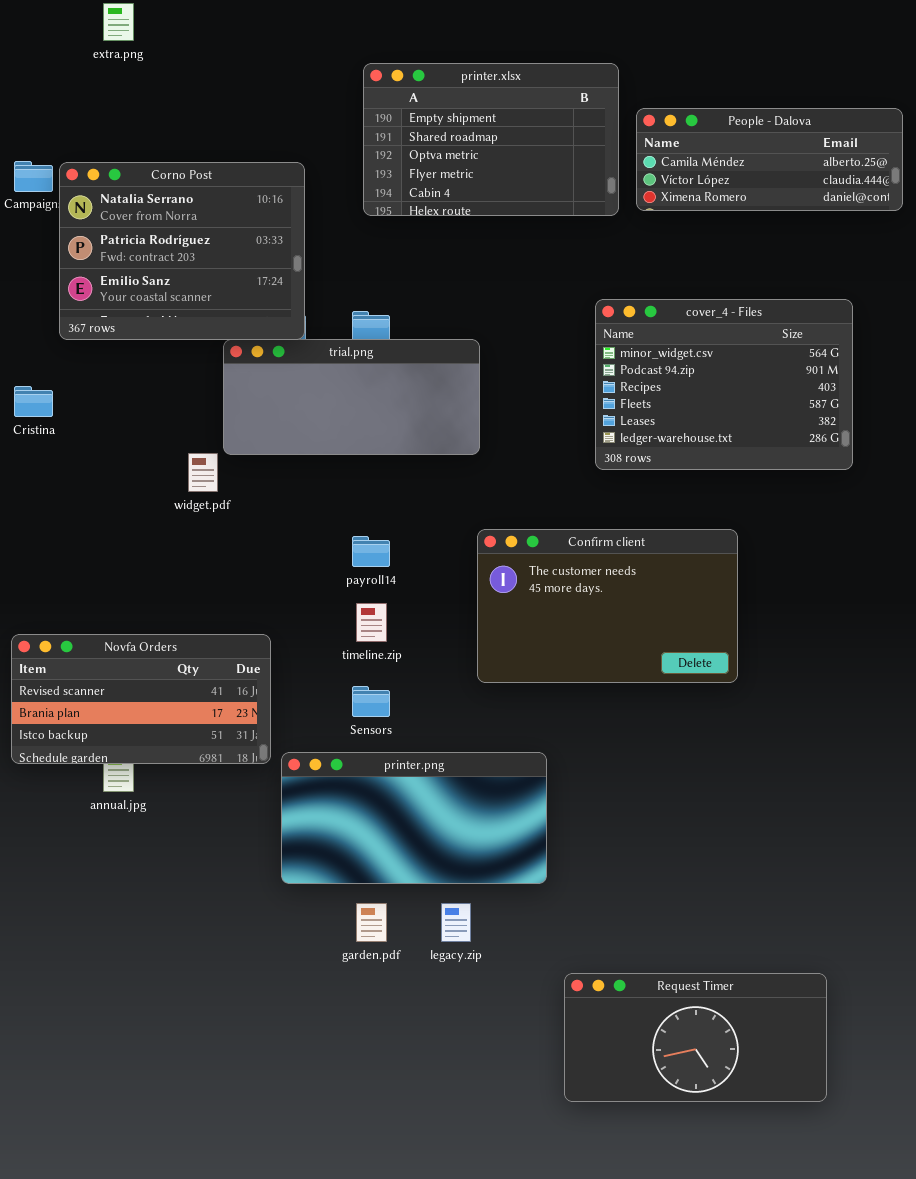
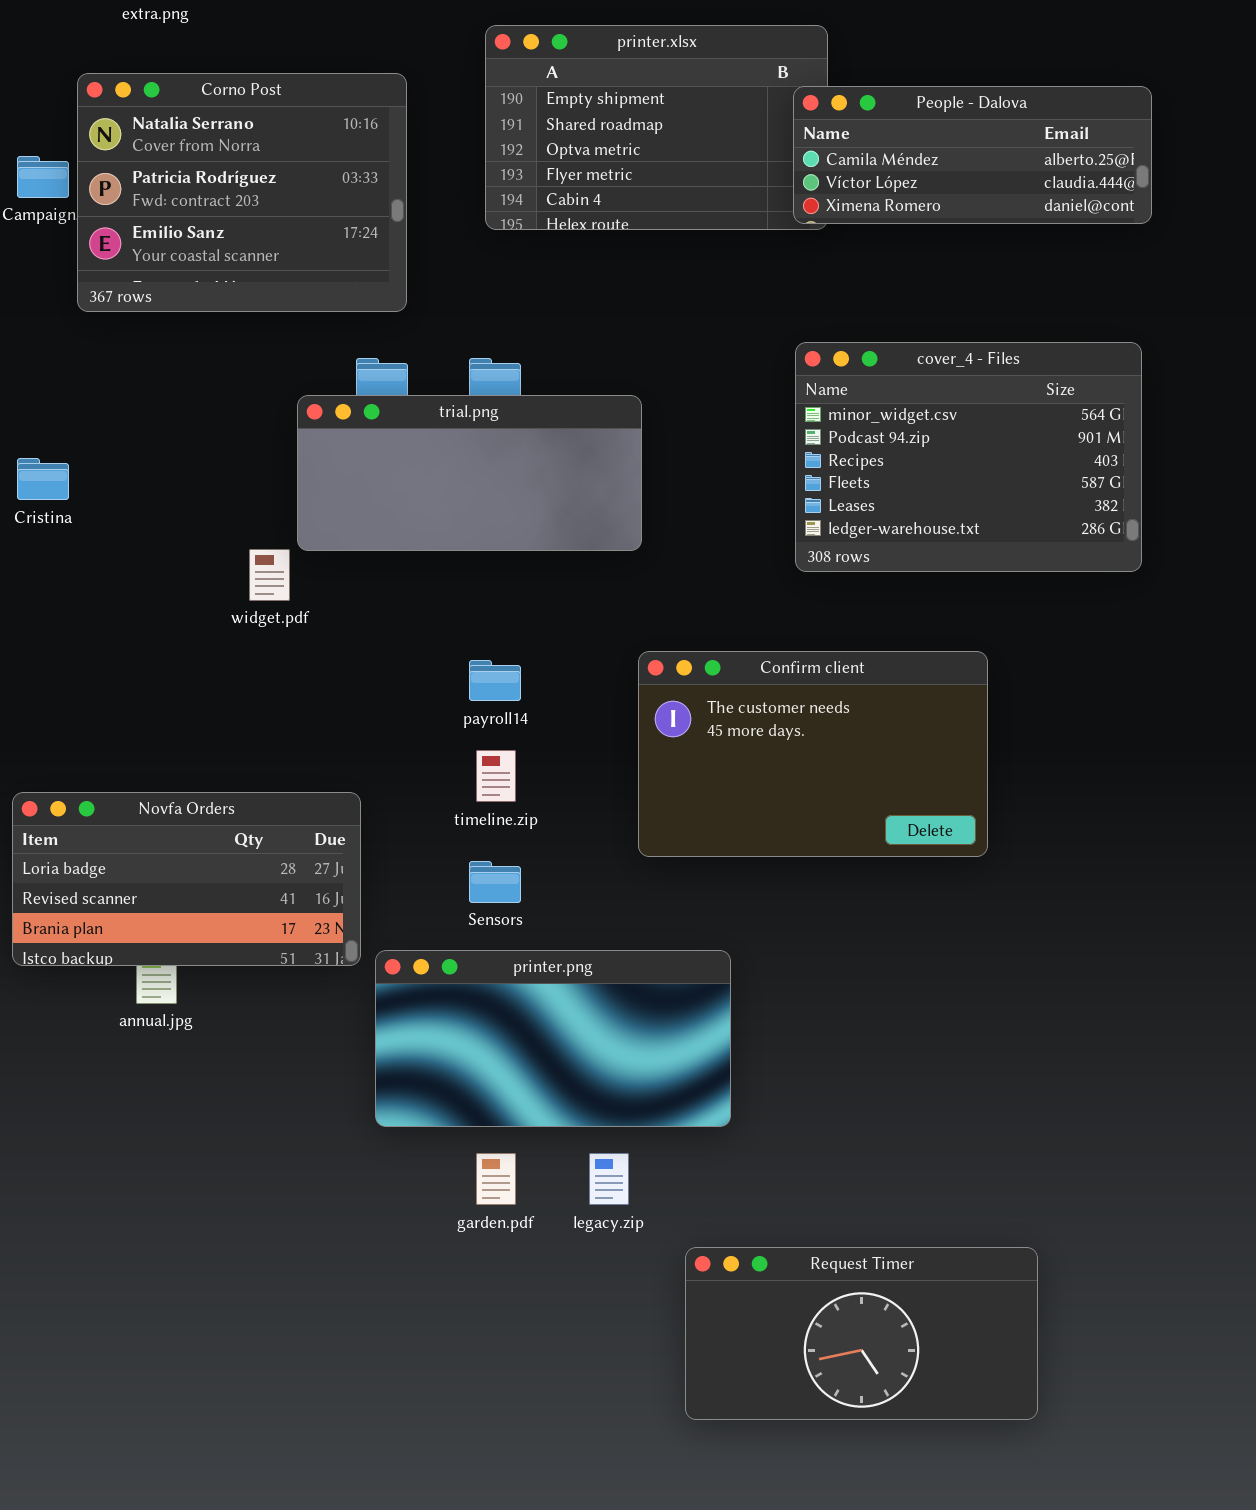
People - Dalova: [636,108,903,211] -> [793,86,1152,224], moved
Corno Post: [59,162,305,340] -> [77,73,407,312], moved
Novfa Orders: [11,634,271,764] -> [12,792,361,966], scrolled up 1 row
Request Timer: [564,973,827,1102] -> [685,1247,1038,1420], moved

